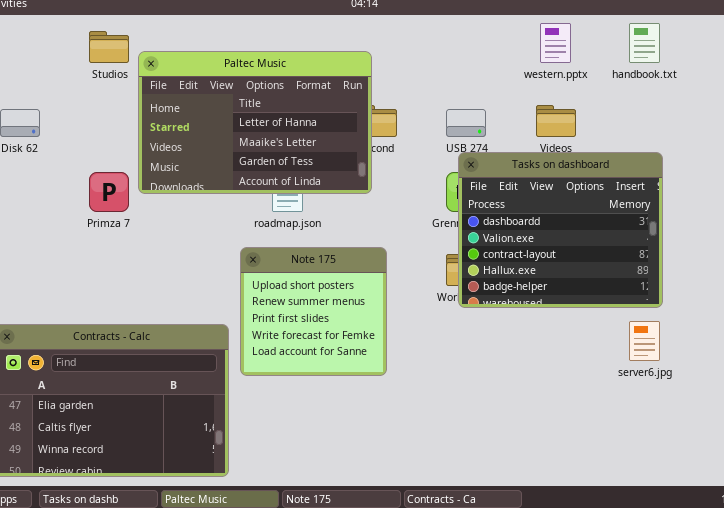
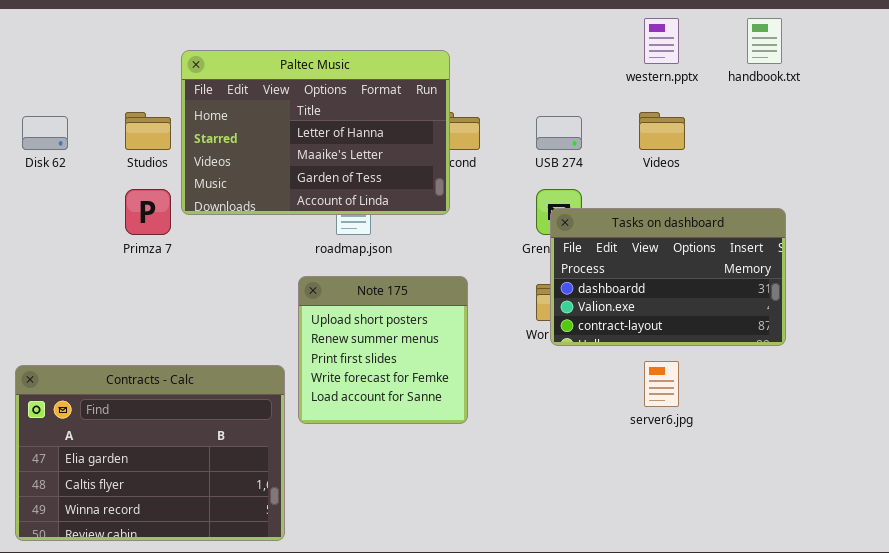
Studios: [89,31,129,63] -> [125,112,171,150], moved
Tasks on dashboard: [458,152,663,308] -> [550,208,786,346], resized
server6.jpg: [629,321,660,361] -> [644,361,679,407], moved

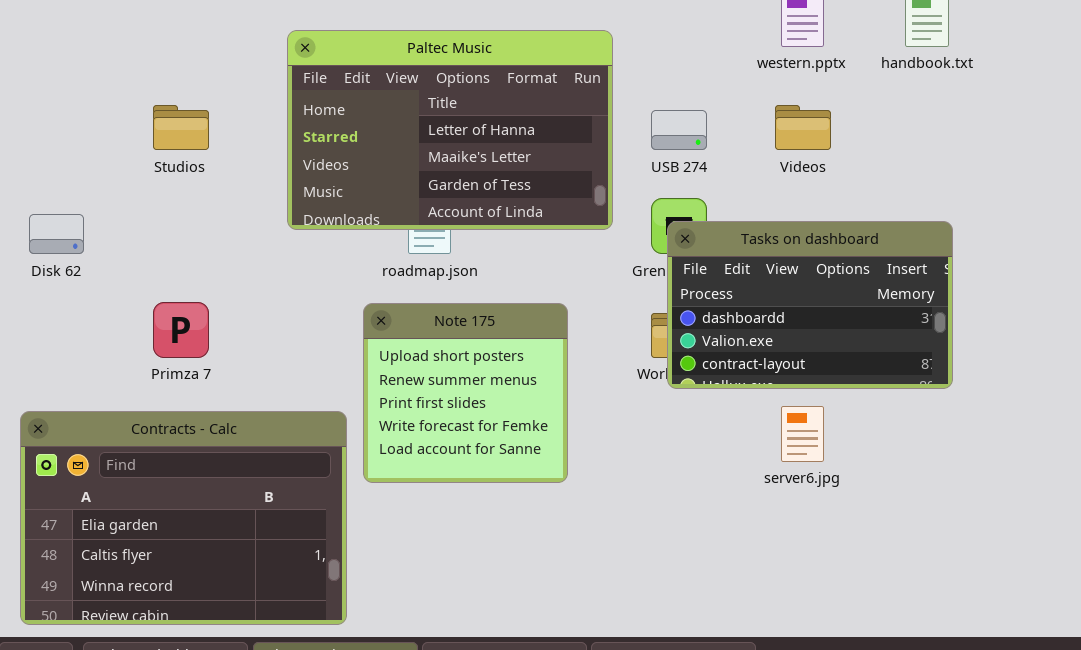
Paltec Music: [181,50,450,215] -> [287,30,613,230], moved
Disk 62: [22,116,68,150] -> [29,214,84,254], moved
Primza 7: [125,189,171,235] -> [153,302,209,358], moved

